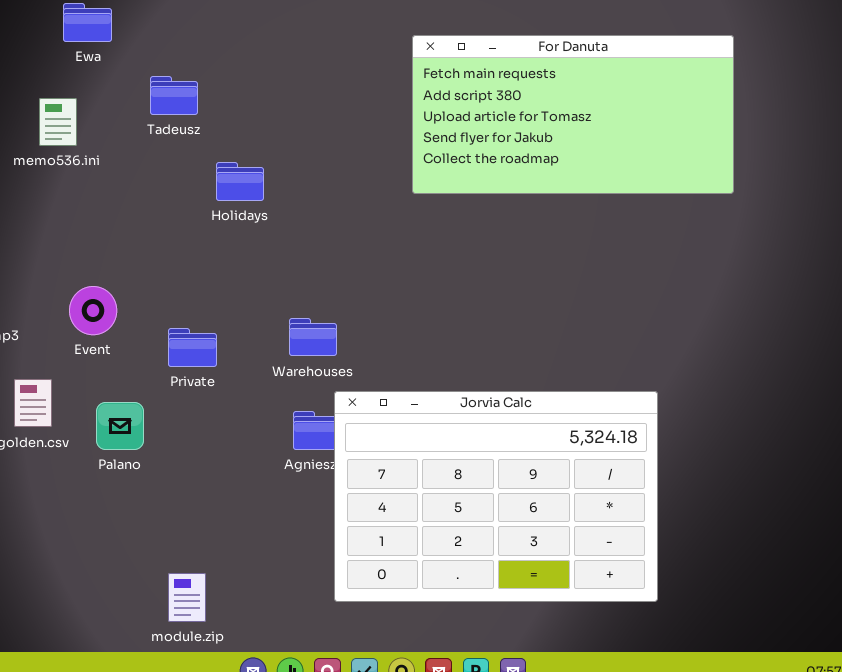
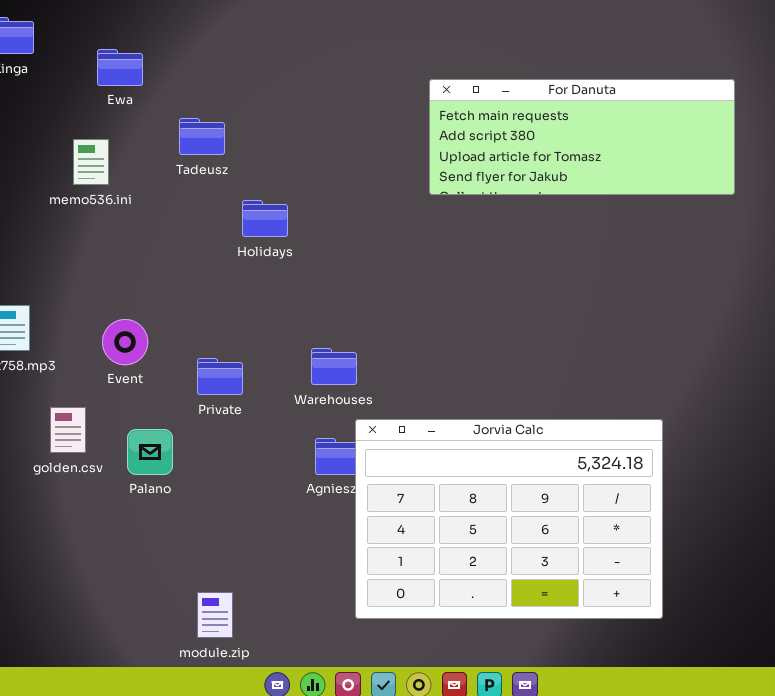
For Danuta: [412,35,734,194] -> [429,79,735,195], resized

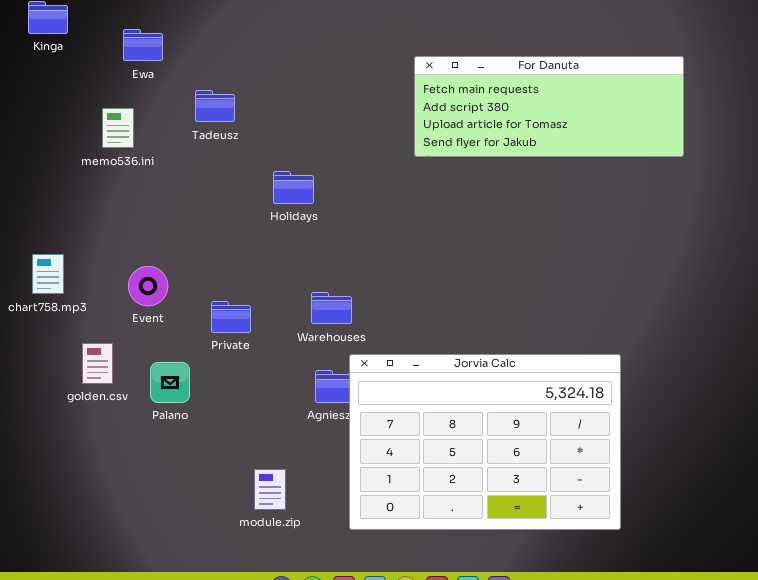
Holidays: [242,200,288,237] -> [273,171,314,204], moved
module.zip: [197,592,233,638] -> [254,469,286,510], moved

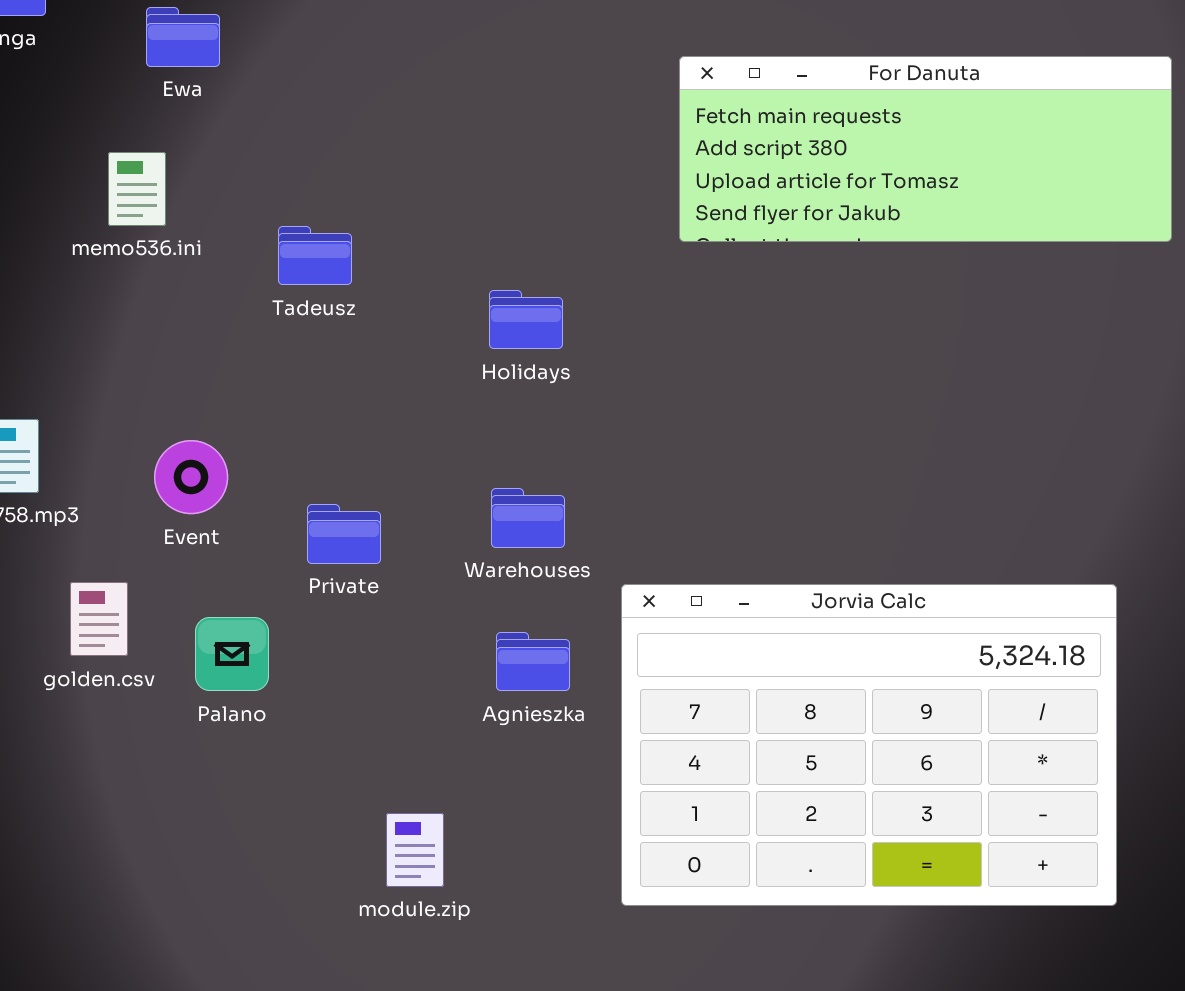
Tadeusz: [195,90,235,122] -> [278,226,352,285], moved
Holidays: [273,171,314,204] -> [489,290,563,349], moved
Jorvia Calc: [349,354,621,530] -> [621,584,1117,906], moved

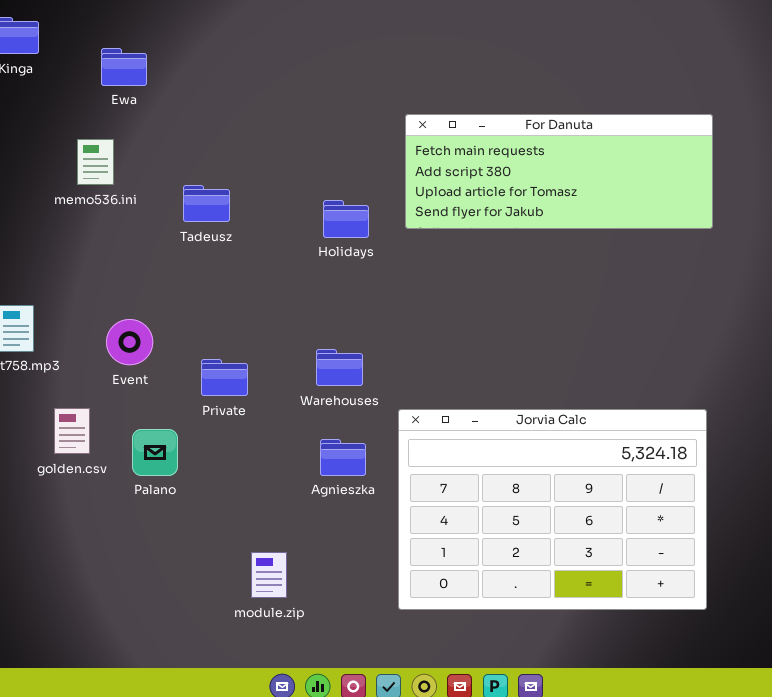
For Danuta: [679,56,1172,242] -> [405,114,713,229], moved
Holidays: [489,290,563,349] -> [323,200,369,238], moved

